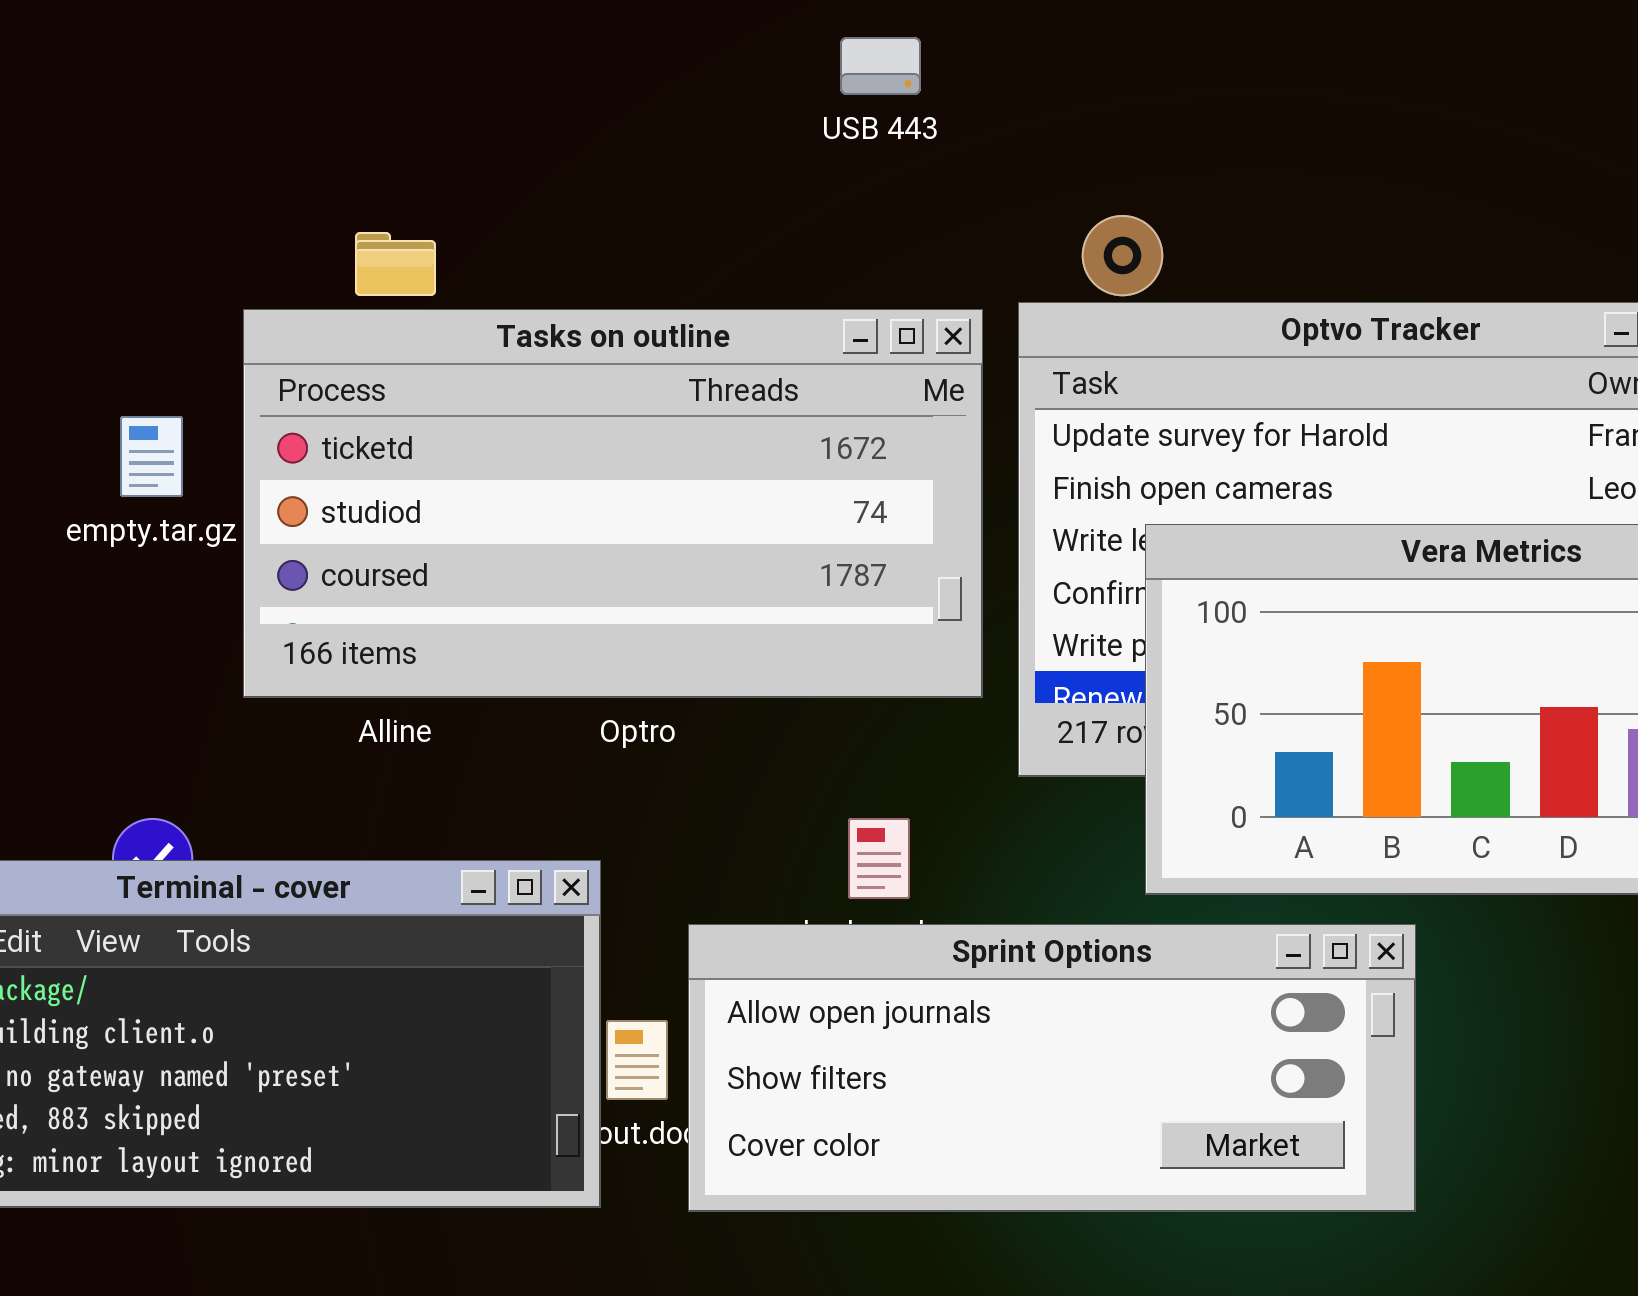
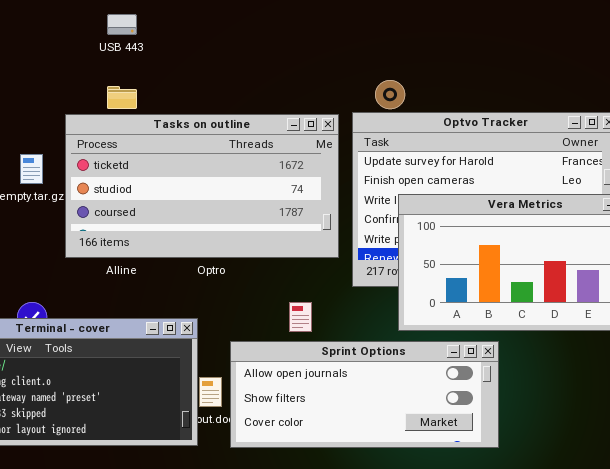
USB 443: [840,37,921,95] -> [107,14,137,35], moved

